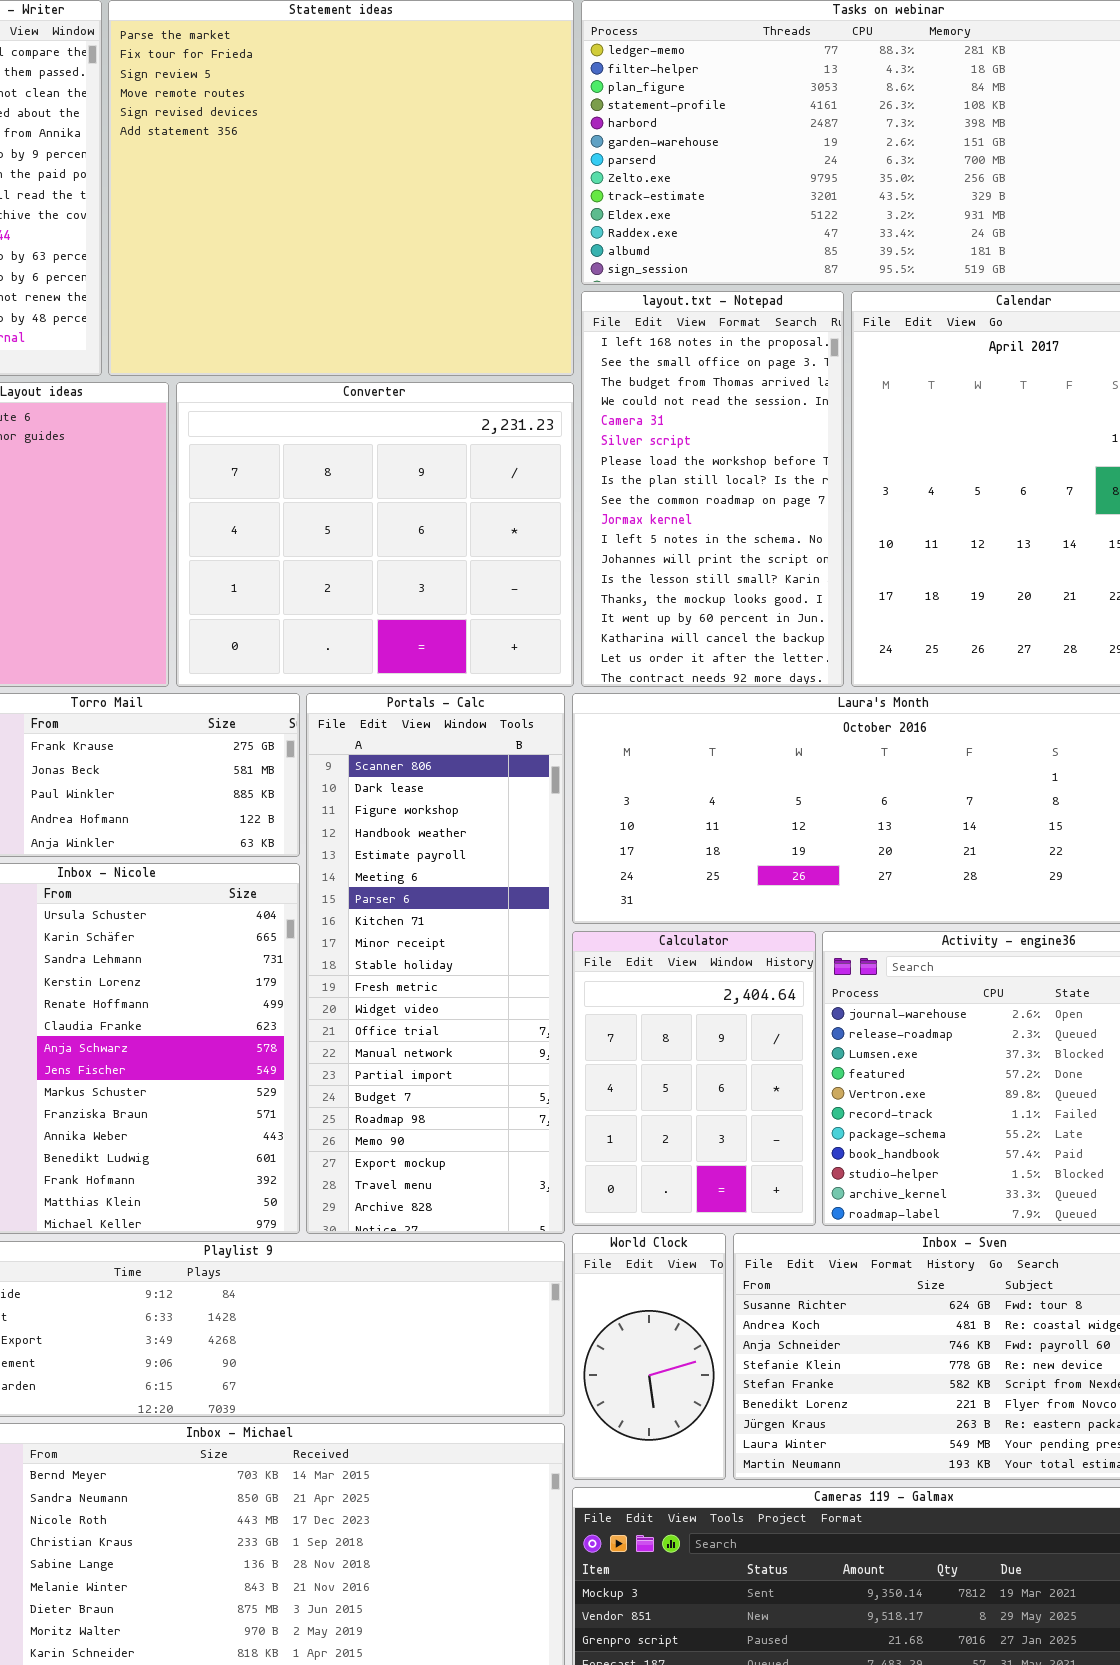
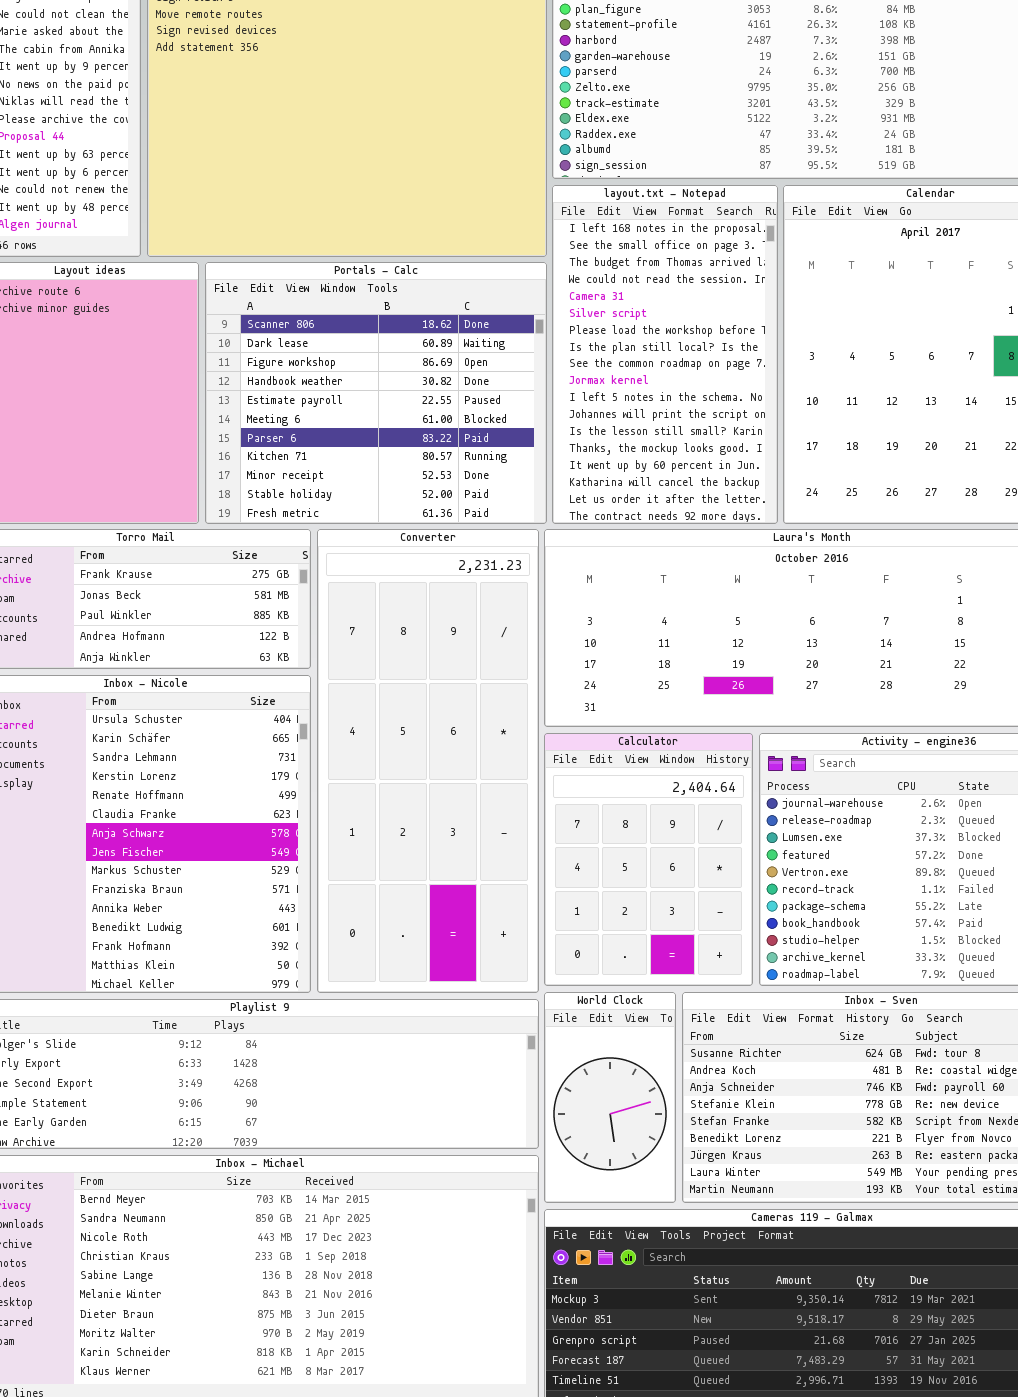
Converter: [176,382,574,687] -> [317,529,539,993], moved, resized
Portals - Calc: [306,693,565,1234] -> [205,262,547,524], moved, resized

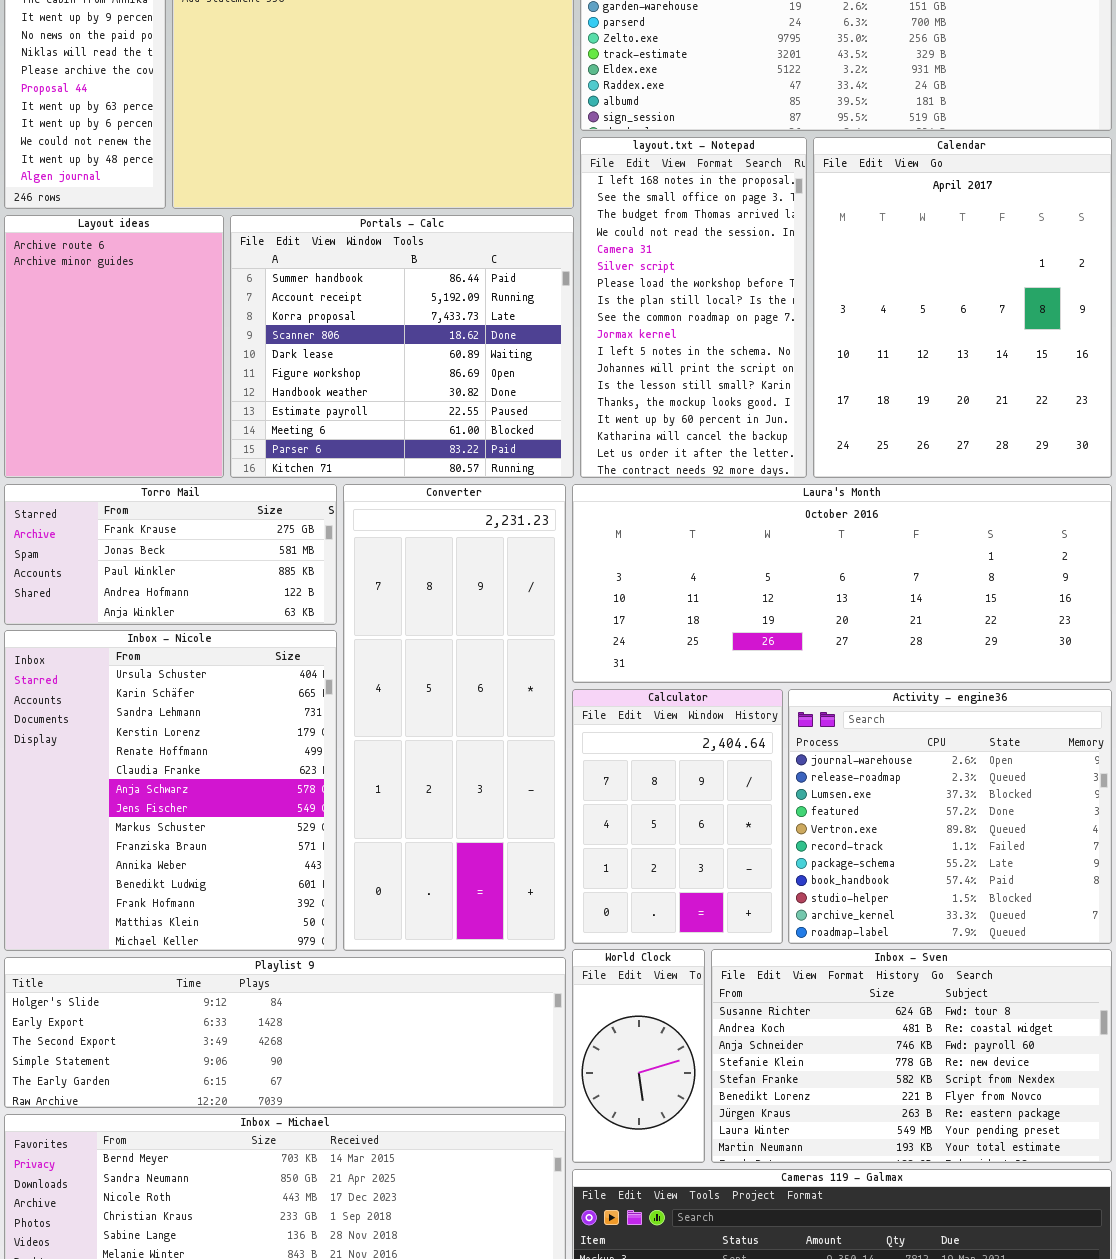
Portals - Calc: [205,262,547,524] -> [230,215,574,478], scrolled up 3 rows

